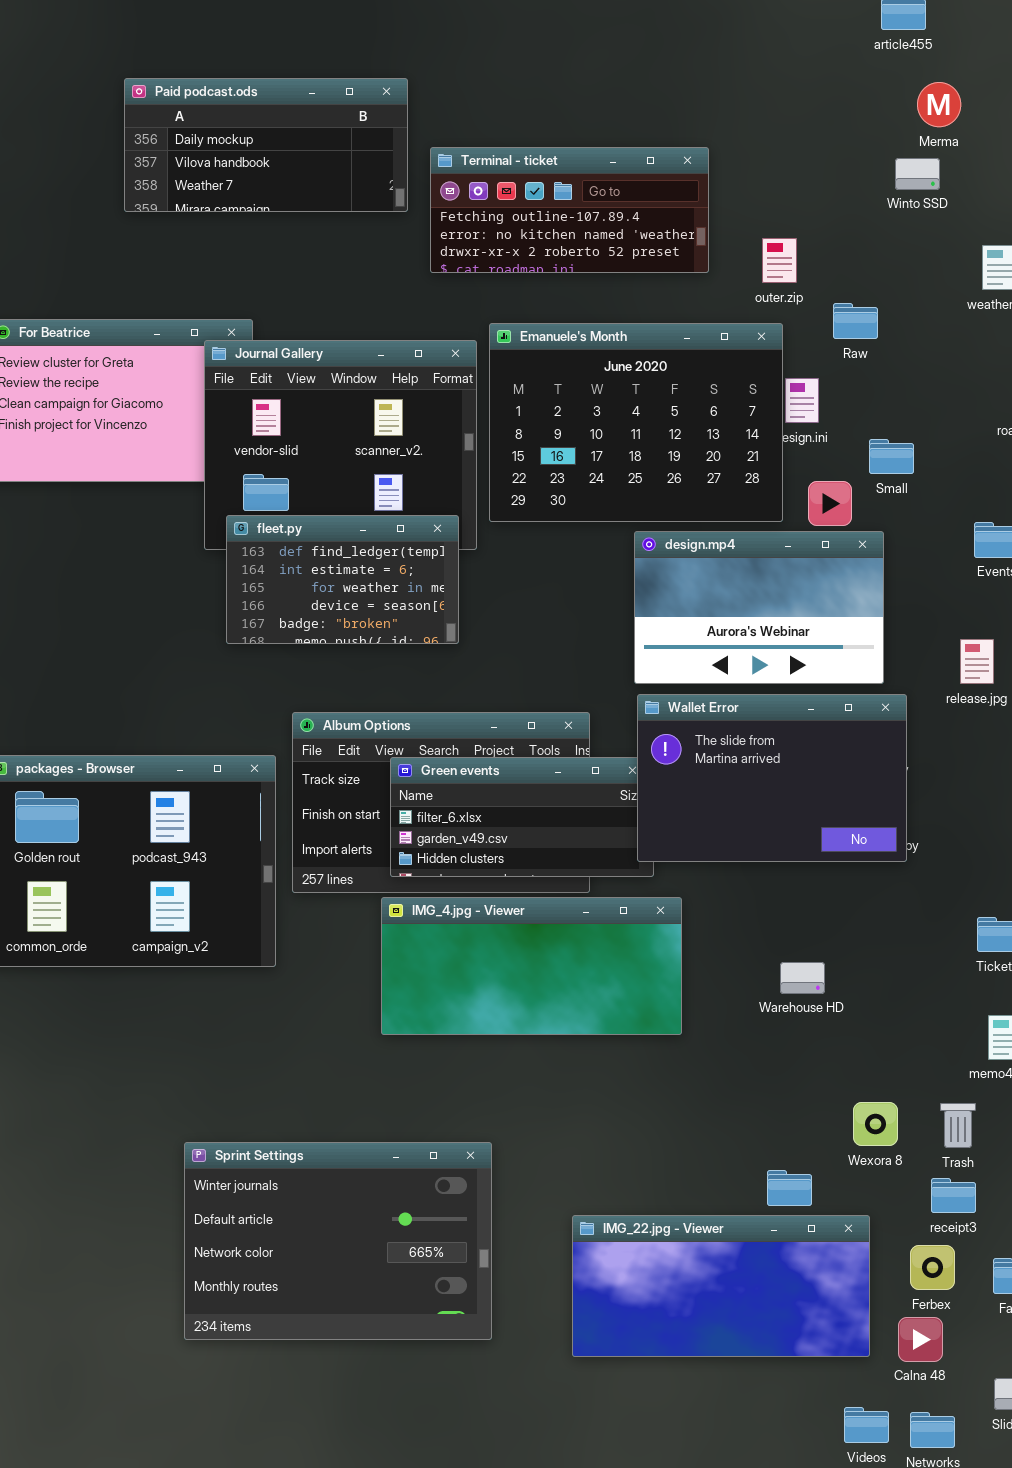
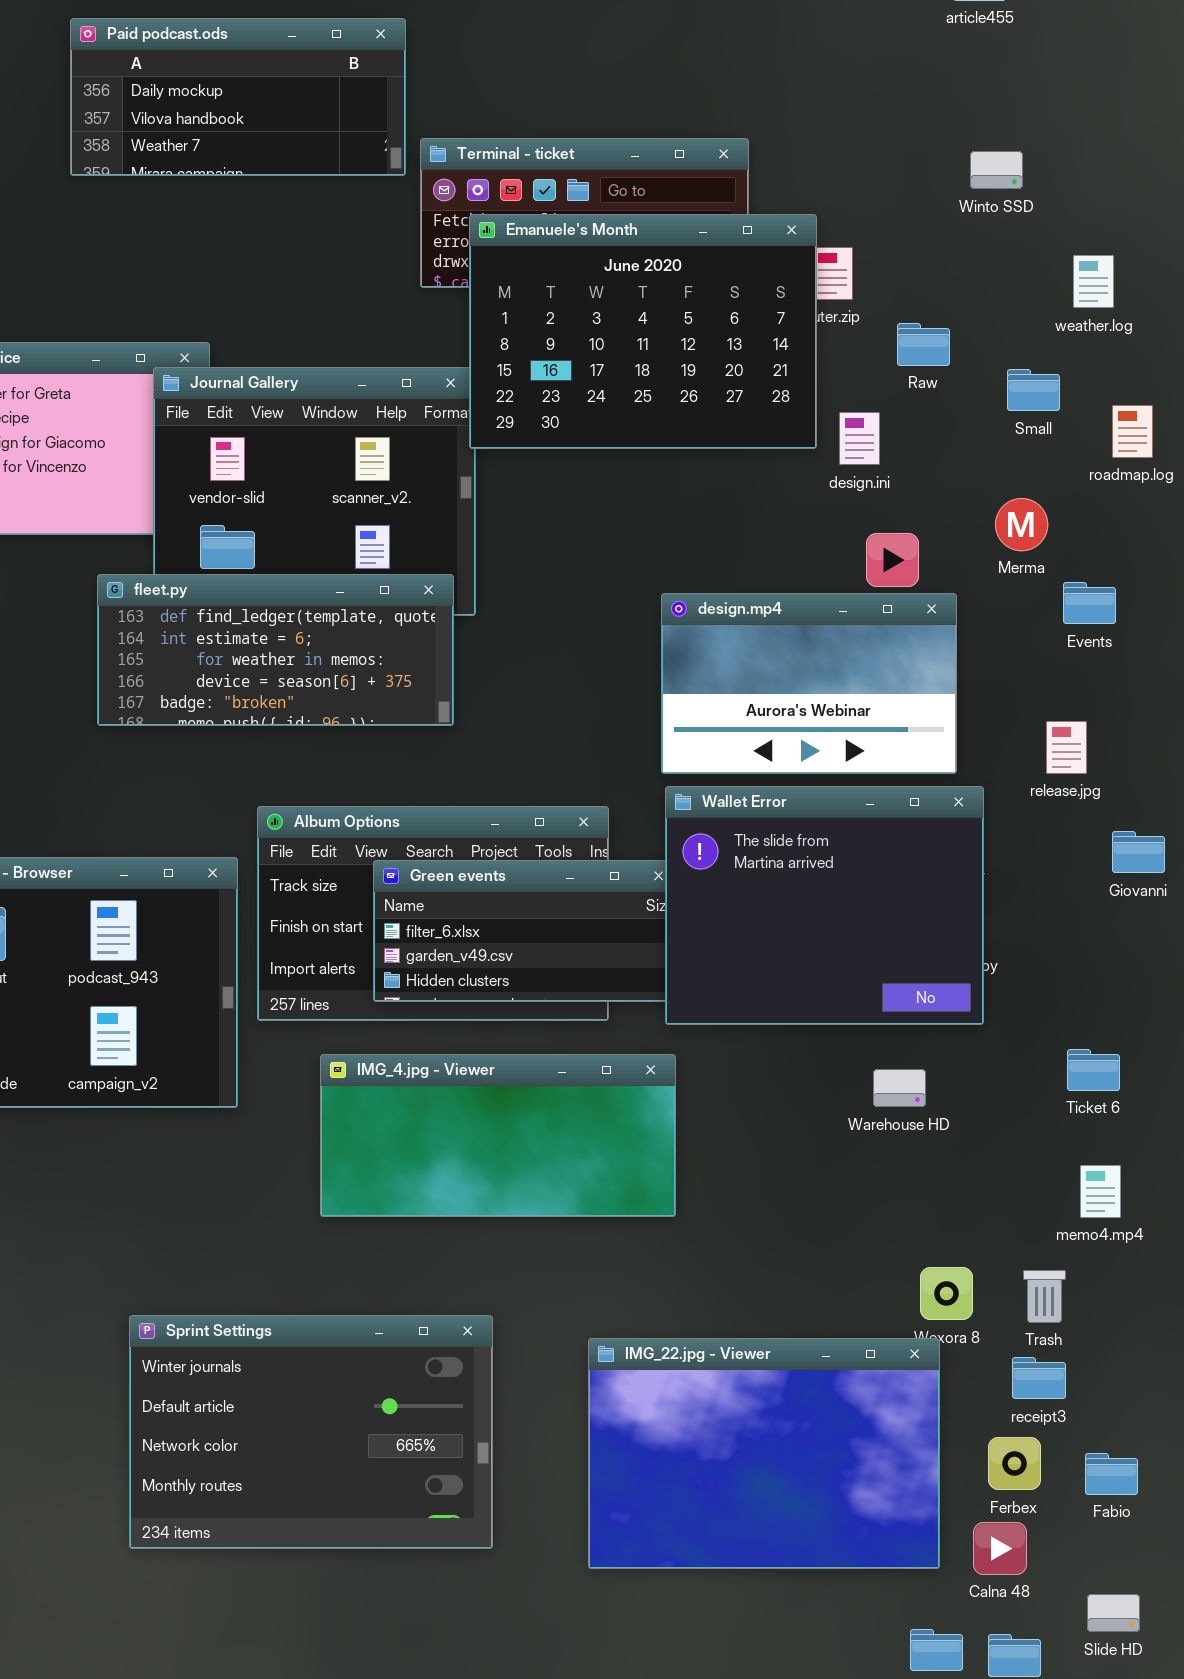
Paid podcast.ods: [124,78,408,212] -> [70,18,406,176], moved
Merma: [917,82,961,127] -> [995,498,1048,551], moved
Emanuele's Month: [489,323,783,522] -> [469,214,817,449], moved
Small: [869,439,914,474] -> [1007,369,1060,411], moved
fleet.py: [226,515,459,644] -> [97,574,454,726], resized
Wallet Error: [637,694,907,862] -> [665,786,984,1025], resized
IMG_4.jpg - Viewer: [381,897,682,1035] -> [320,1054,676,1217], moved
Warehouse HD: [780,962,825,994] -> [873,1069,926,1107], moved
IMG_22.jpg - Viewer: [572,1215,870,1357] -> [588,1338,940,1569], resized

